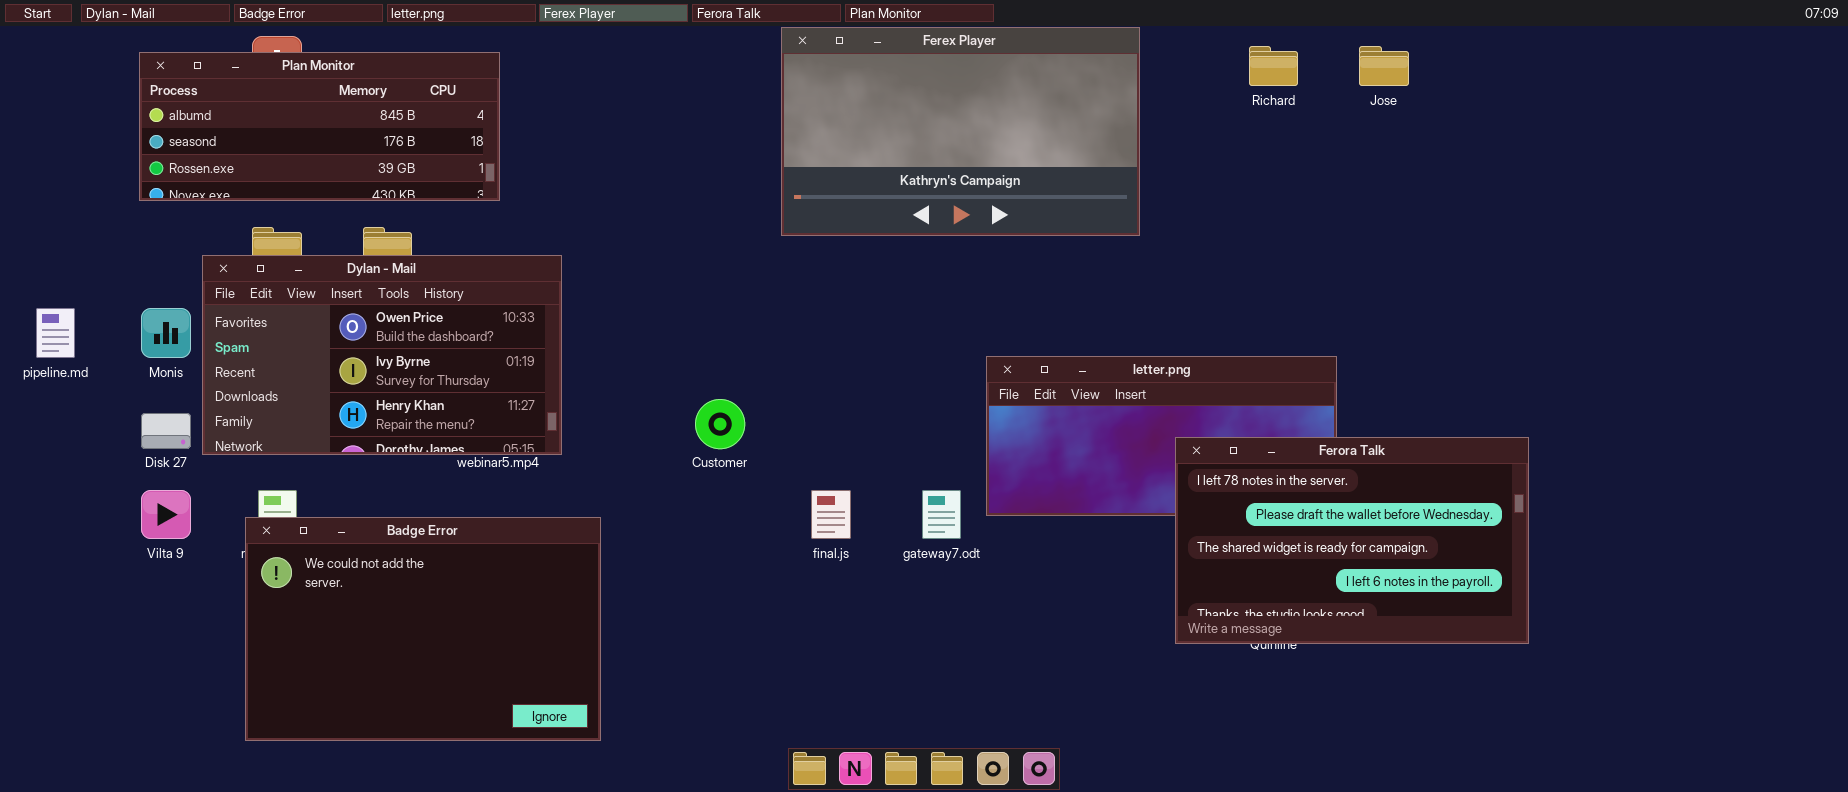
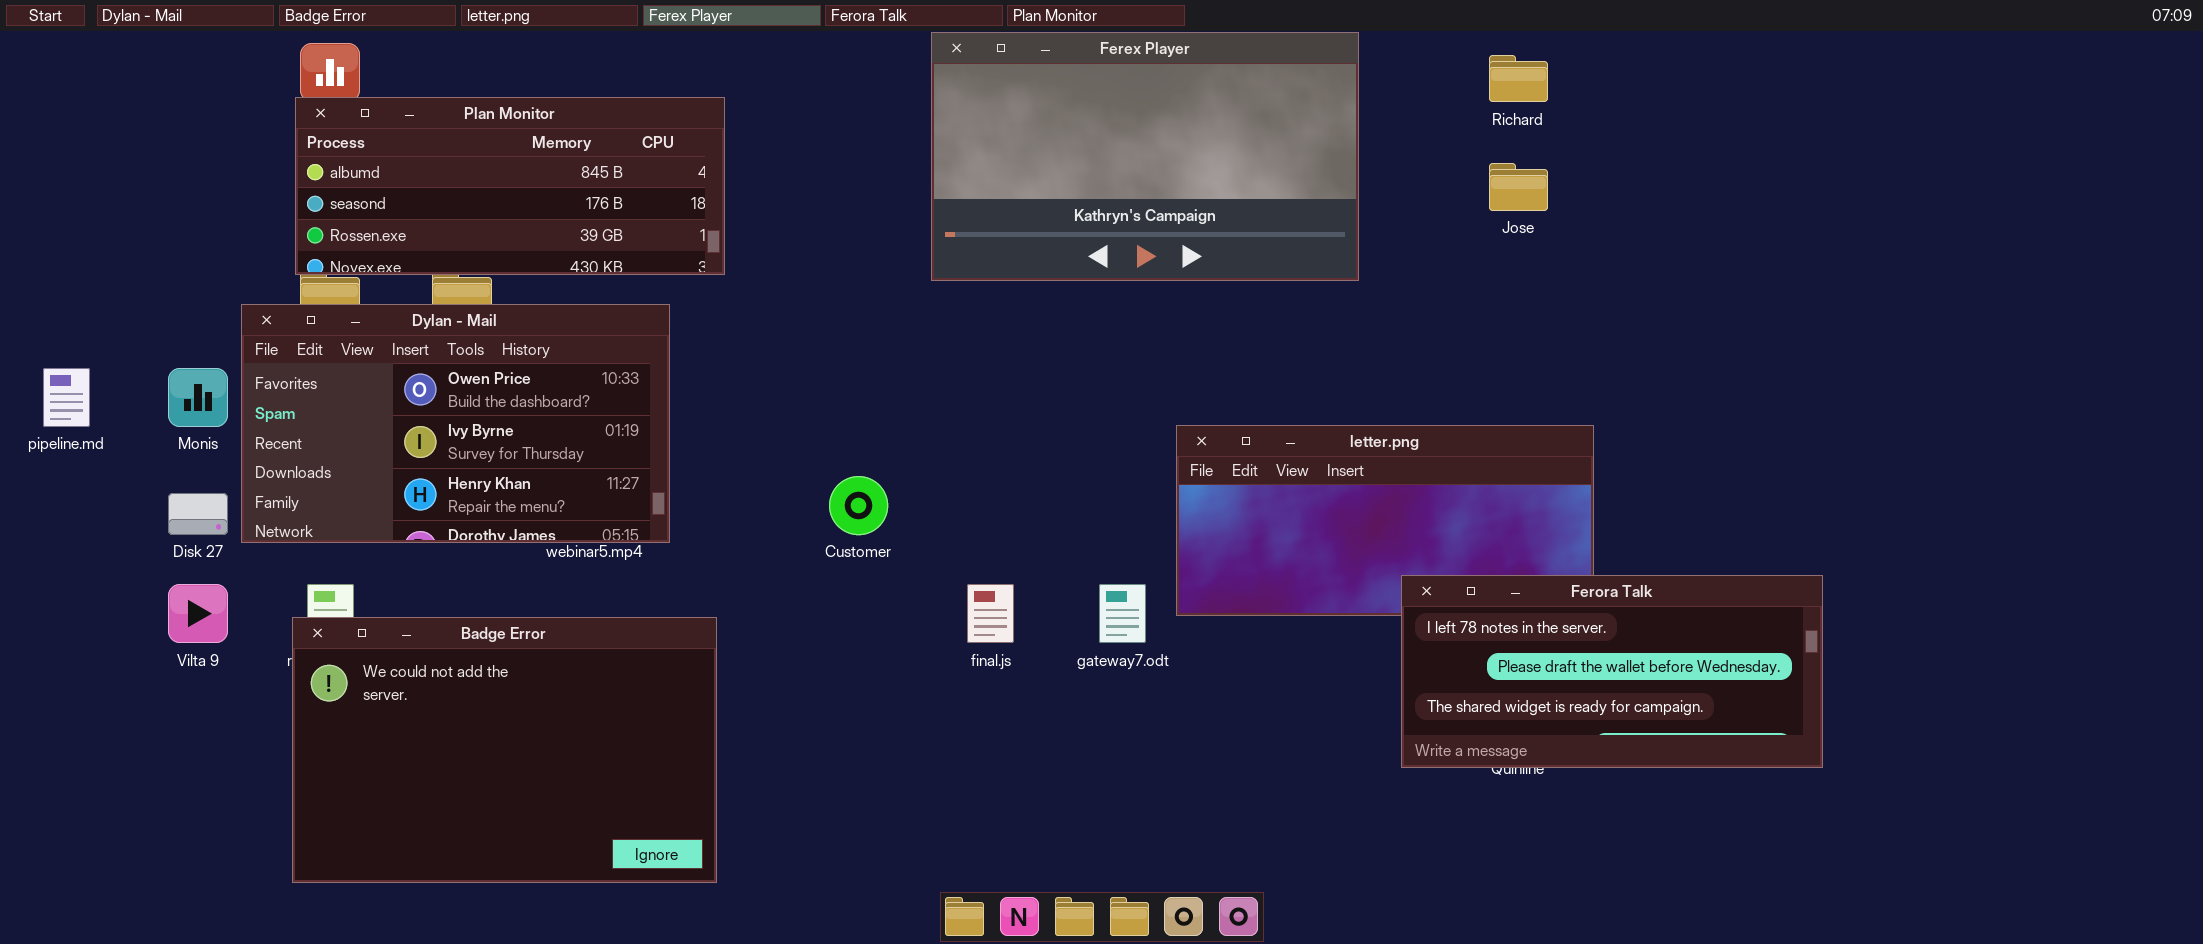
Jose: [1359,46,1409,86] -> [1489,163,1548,211], moved
Plan Monitor: [139,52,500,201] -> [295,97,725,275], moved
Ferora Talk: [1175,437,1529,644] -> [1401,575,1823,768], resized

